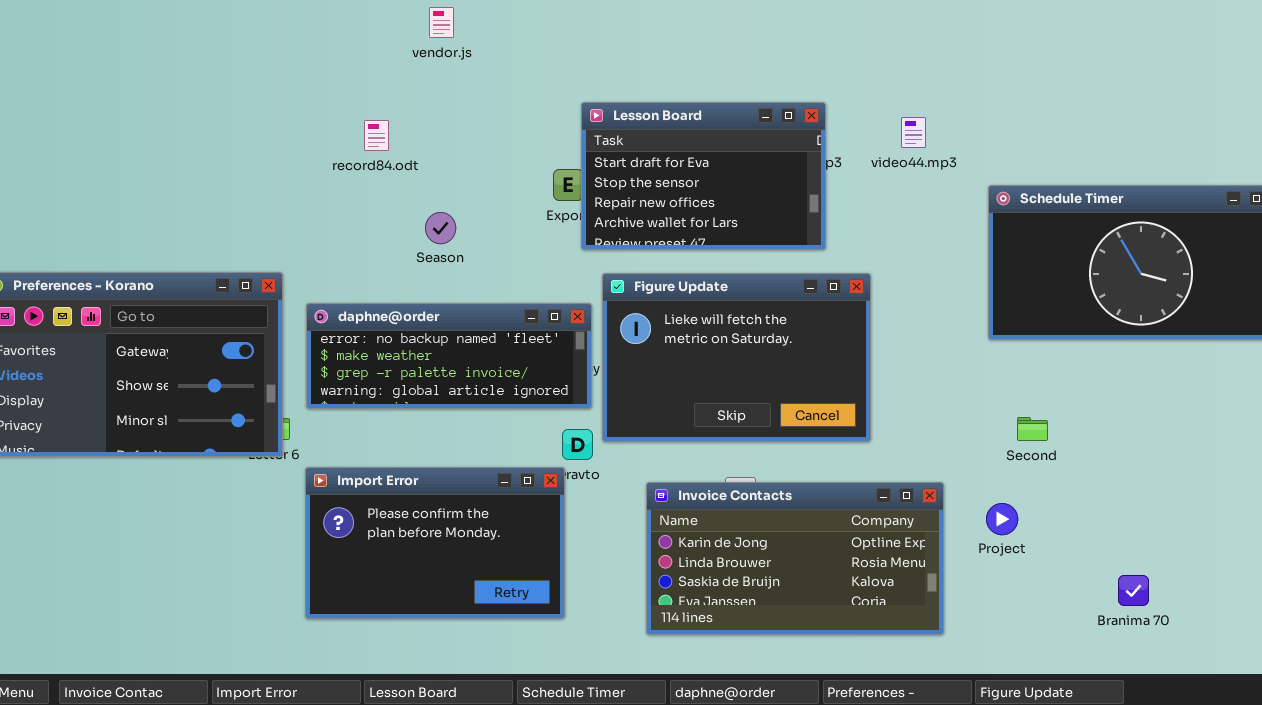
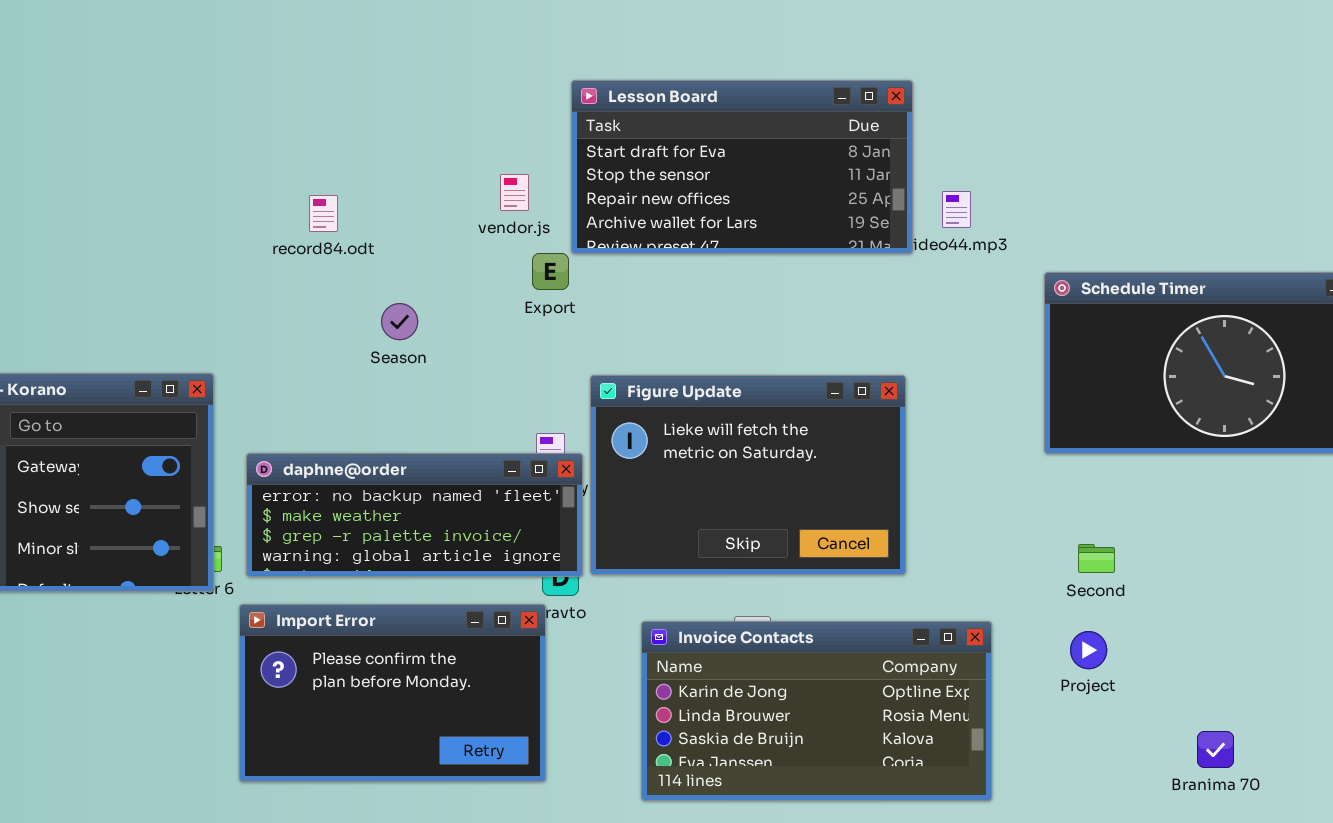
vendor.js: [429,7,454,38] -> [500,174,529,211], moved
Lesson Board: [581,102,826,250] -> [571,80,913,254], moved, resized
daphne@order: [306,303,592,409] -> [246,453,583,577], moved
Project: [986,503,1018,535] -> [1070,631,1107,669], moved

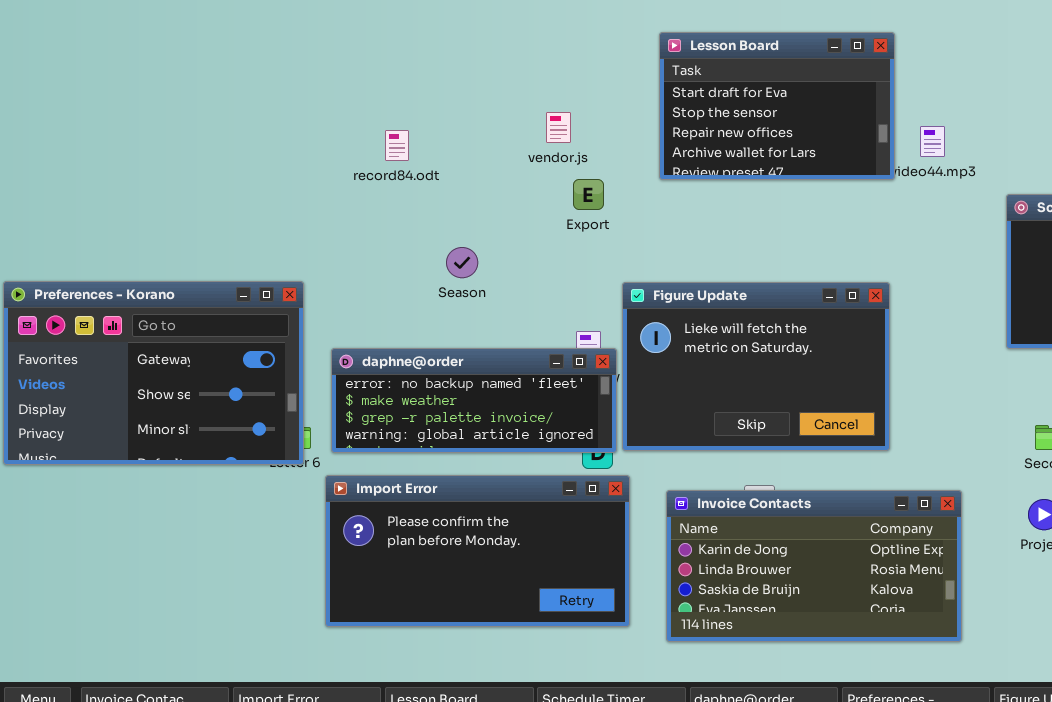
Lesson Board: [571,80,913,254] -> [659,32,895,180], resized
Season: [381,303,418,340] -> [446,247,478,278], moved
Import Error: [239,604,546,782] -> [325,475,630,627], resized

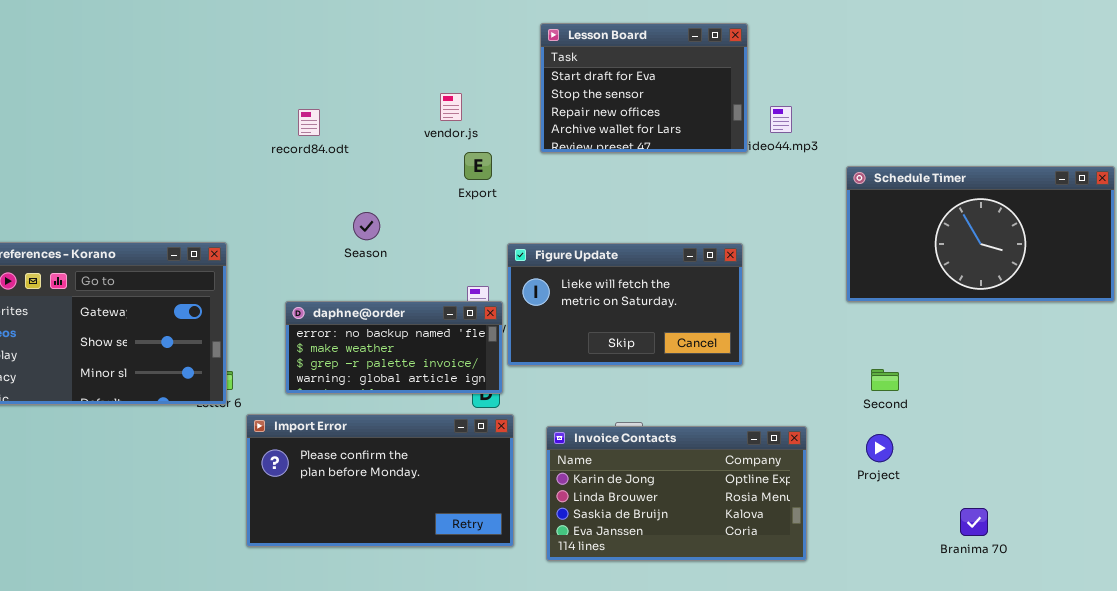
Figure Update: [622,282,890,451] -> [507,243,743,366], resized
daphne@order: [331,348,617,453] -> [285,301,503,394], resized

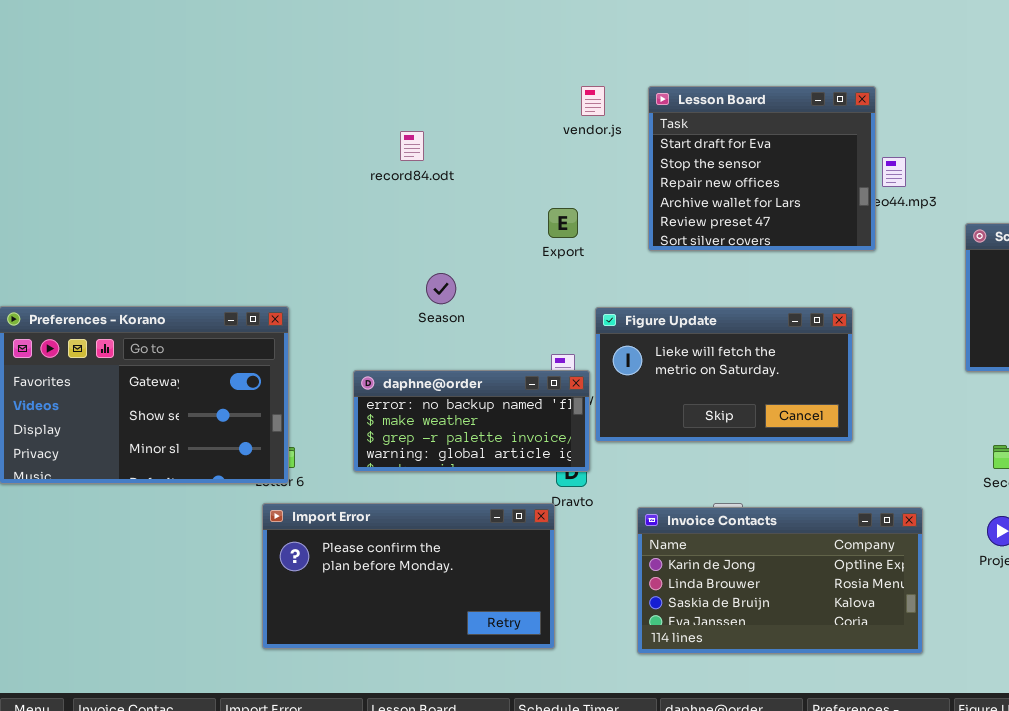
Lesson Board: [540,23,748,153] -> [648,86,876,251], moved, resized
vendor.js: [440,93,462,121] -> [581,86,605,116], moved
record84.odt: [298,109,320,136] -> [400,131,424,161], moved
Import Error: [246,414,514,547] -> [262,503,555,649], moved

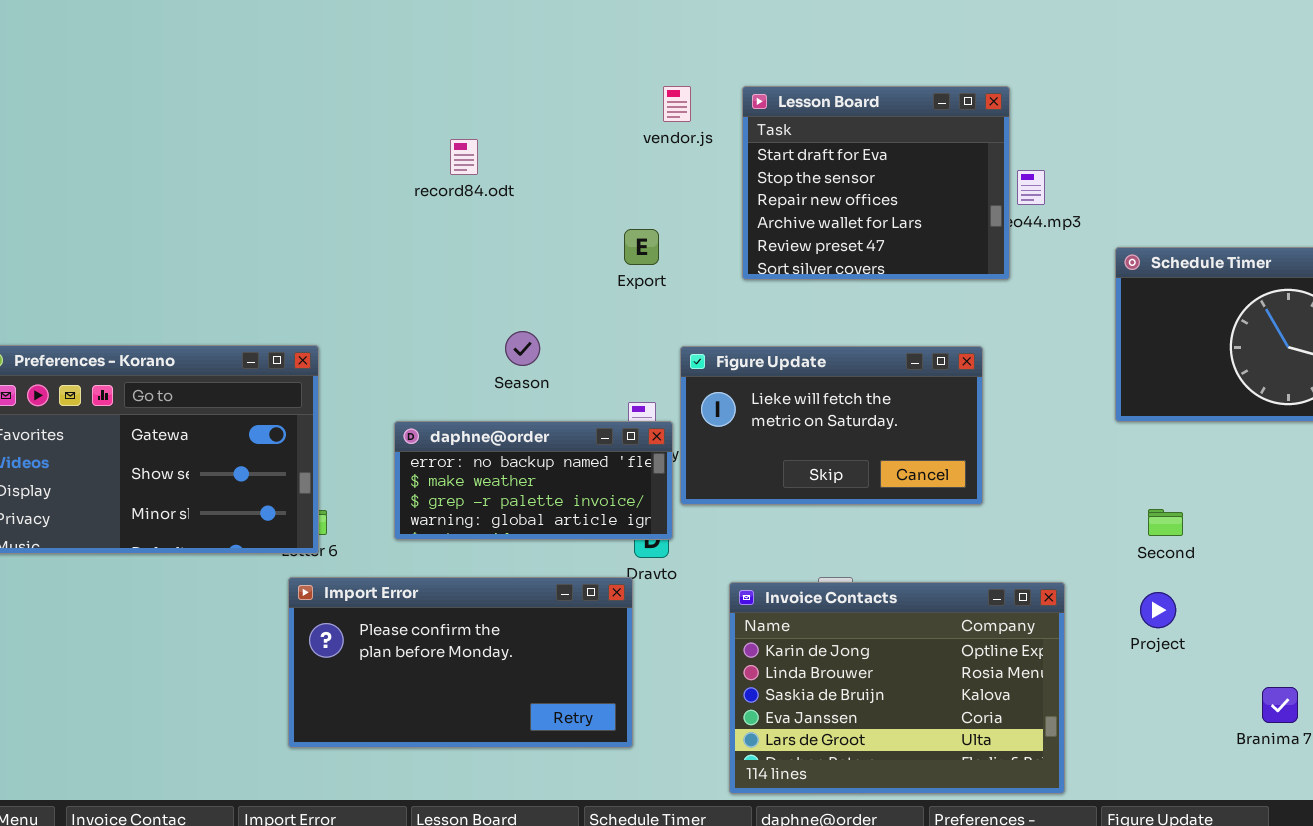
Season: [426,273,456,304] -> [505,331,540,366], moved
Invoice Contacts: [637,507,923,654] -> [729,582,1065,794], resized

